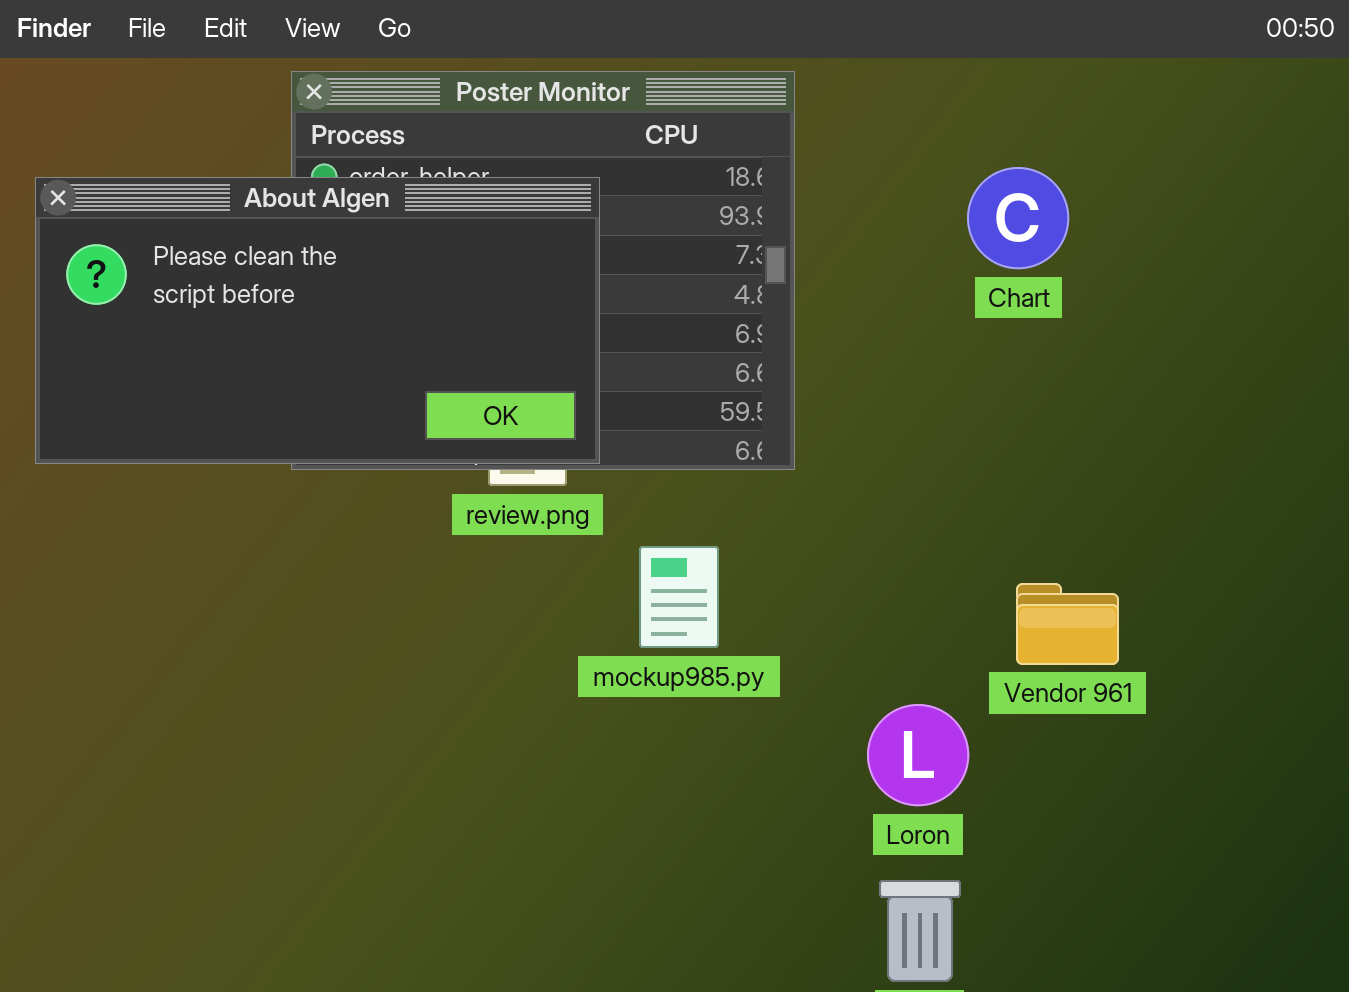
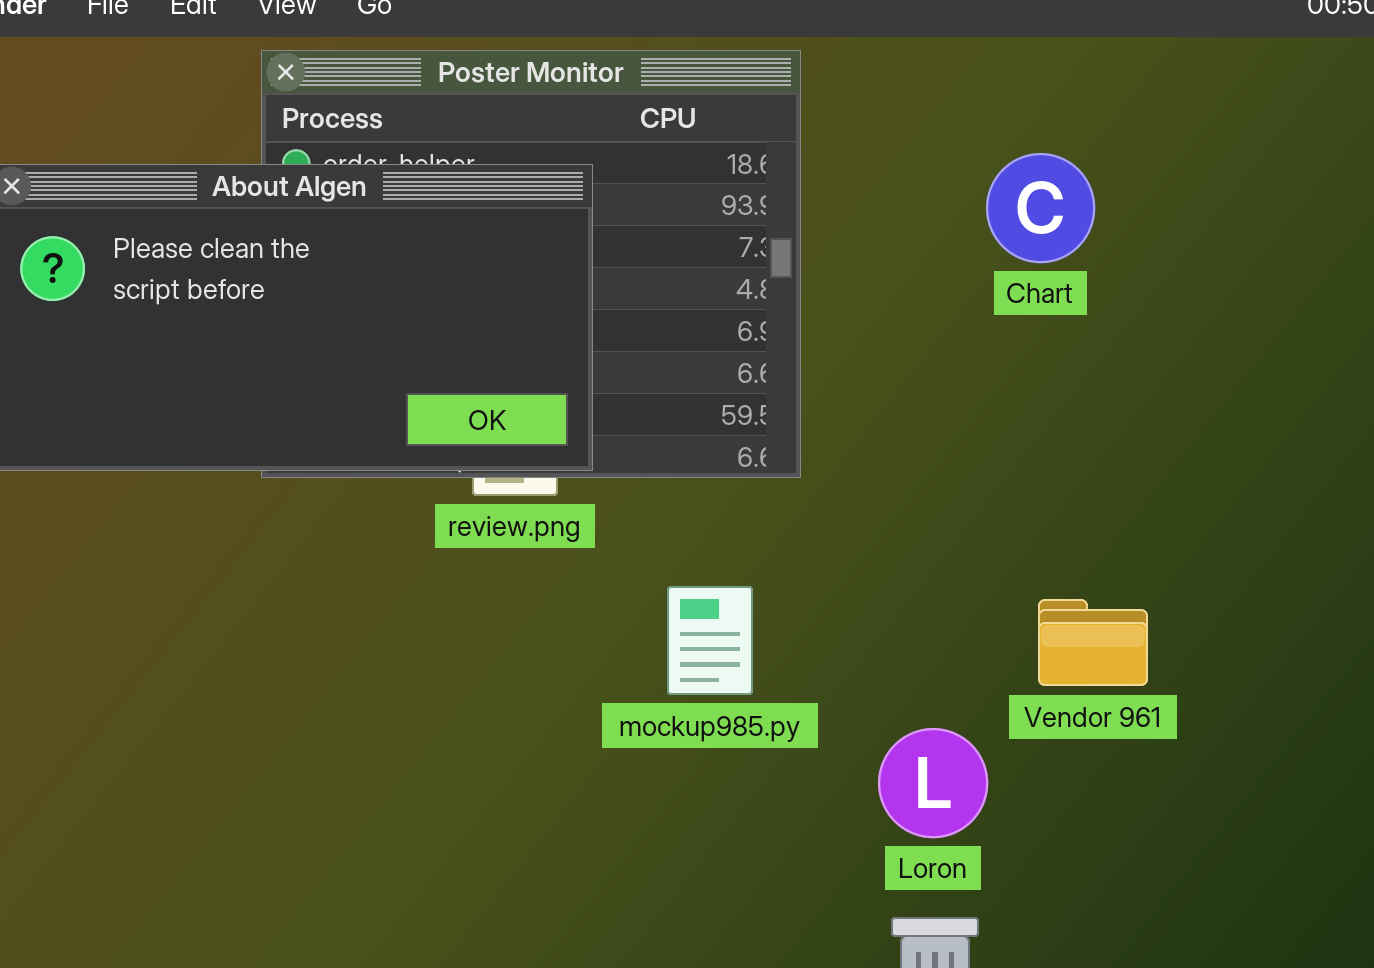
mockup985.py: [639,546,719,648] -> [667,586,753,695], moved

